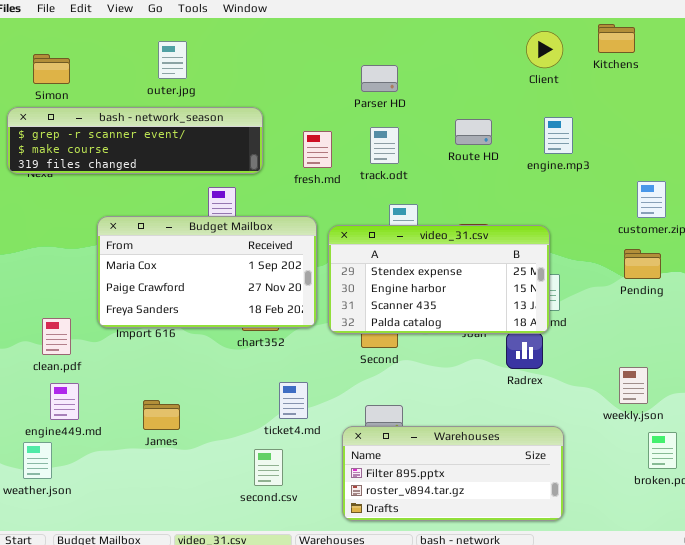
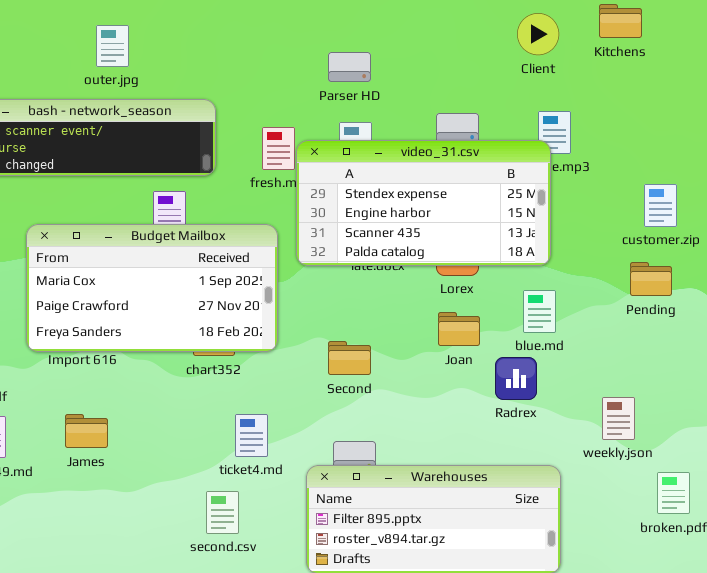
video_31.csv: [328,225,550,334] -> [296,140,551,266], moved
weekly.json: [619,367,648,404] -> [602,397,635,440], moved
James: [143,400,180,430] -> [65,414,108,448], moved

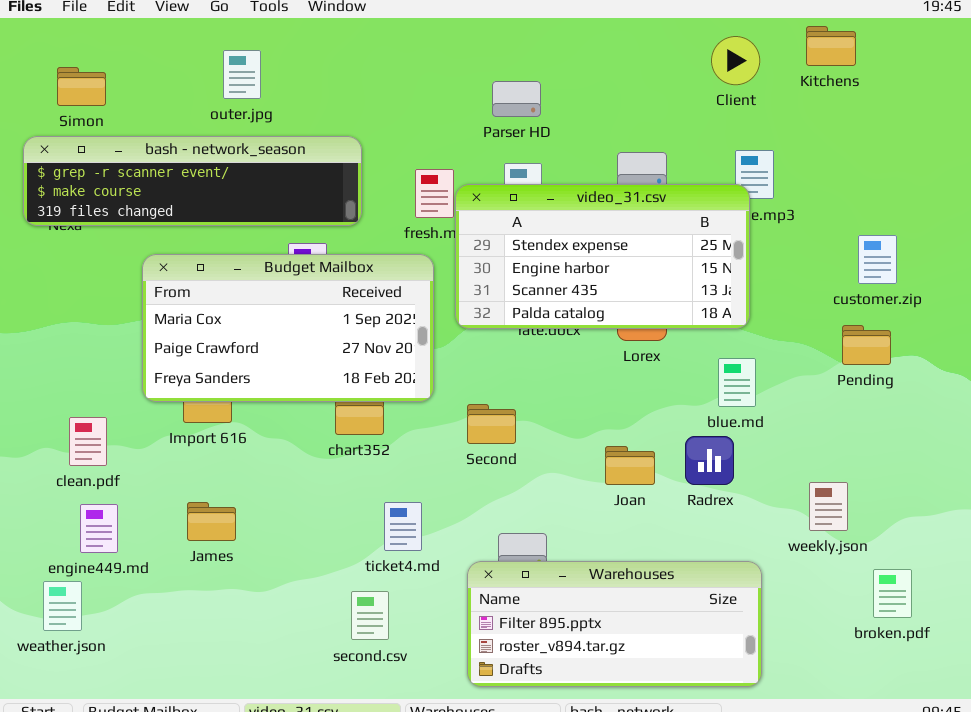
Budget Mailbox: [26,224,278,352] -> [142,254,434,402], moved
Joan: [438,312,480,346] -> [605,446,655,485], moved
Second: [328,341,371,375] -> [467,404,516,444], moved

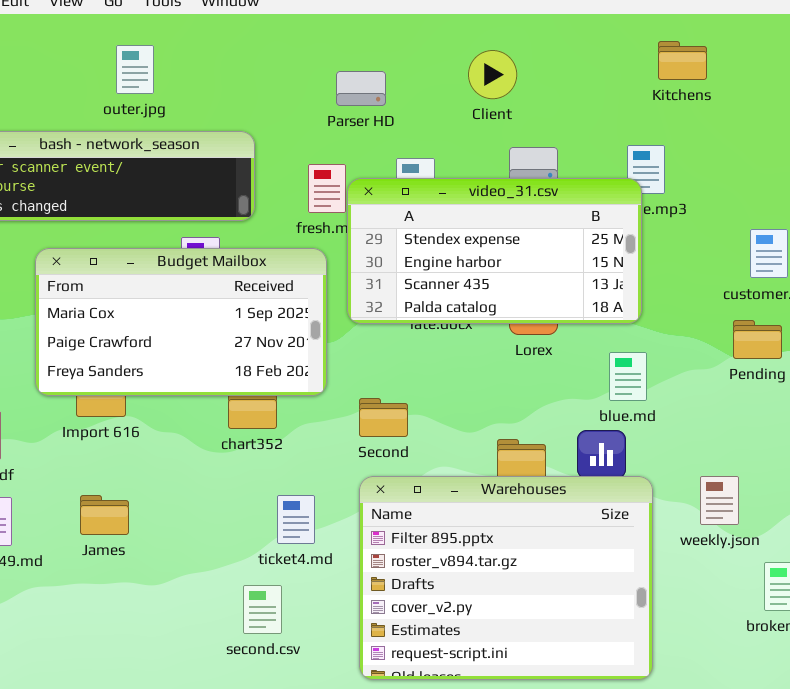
Kitchens: [806,26,856,66] -> [658,41,707,80], moved
Client: [711,36,760,85] -> [468,50,517,99], moved
Parser HD: [492,81,541,117] -> [336,71,386,106], moved
Warehouses: [467,561,762,687] -> [359,476,653,680], resized

